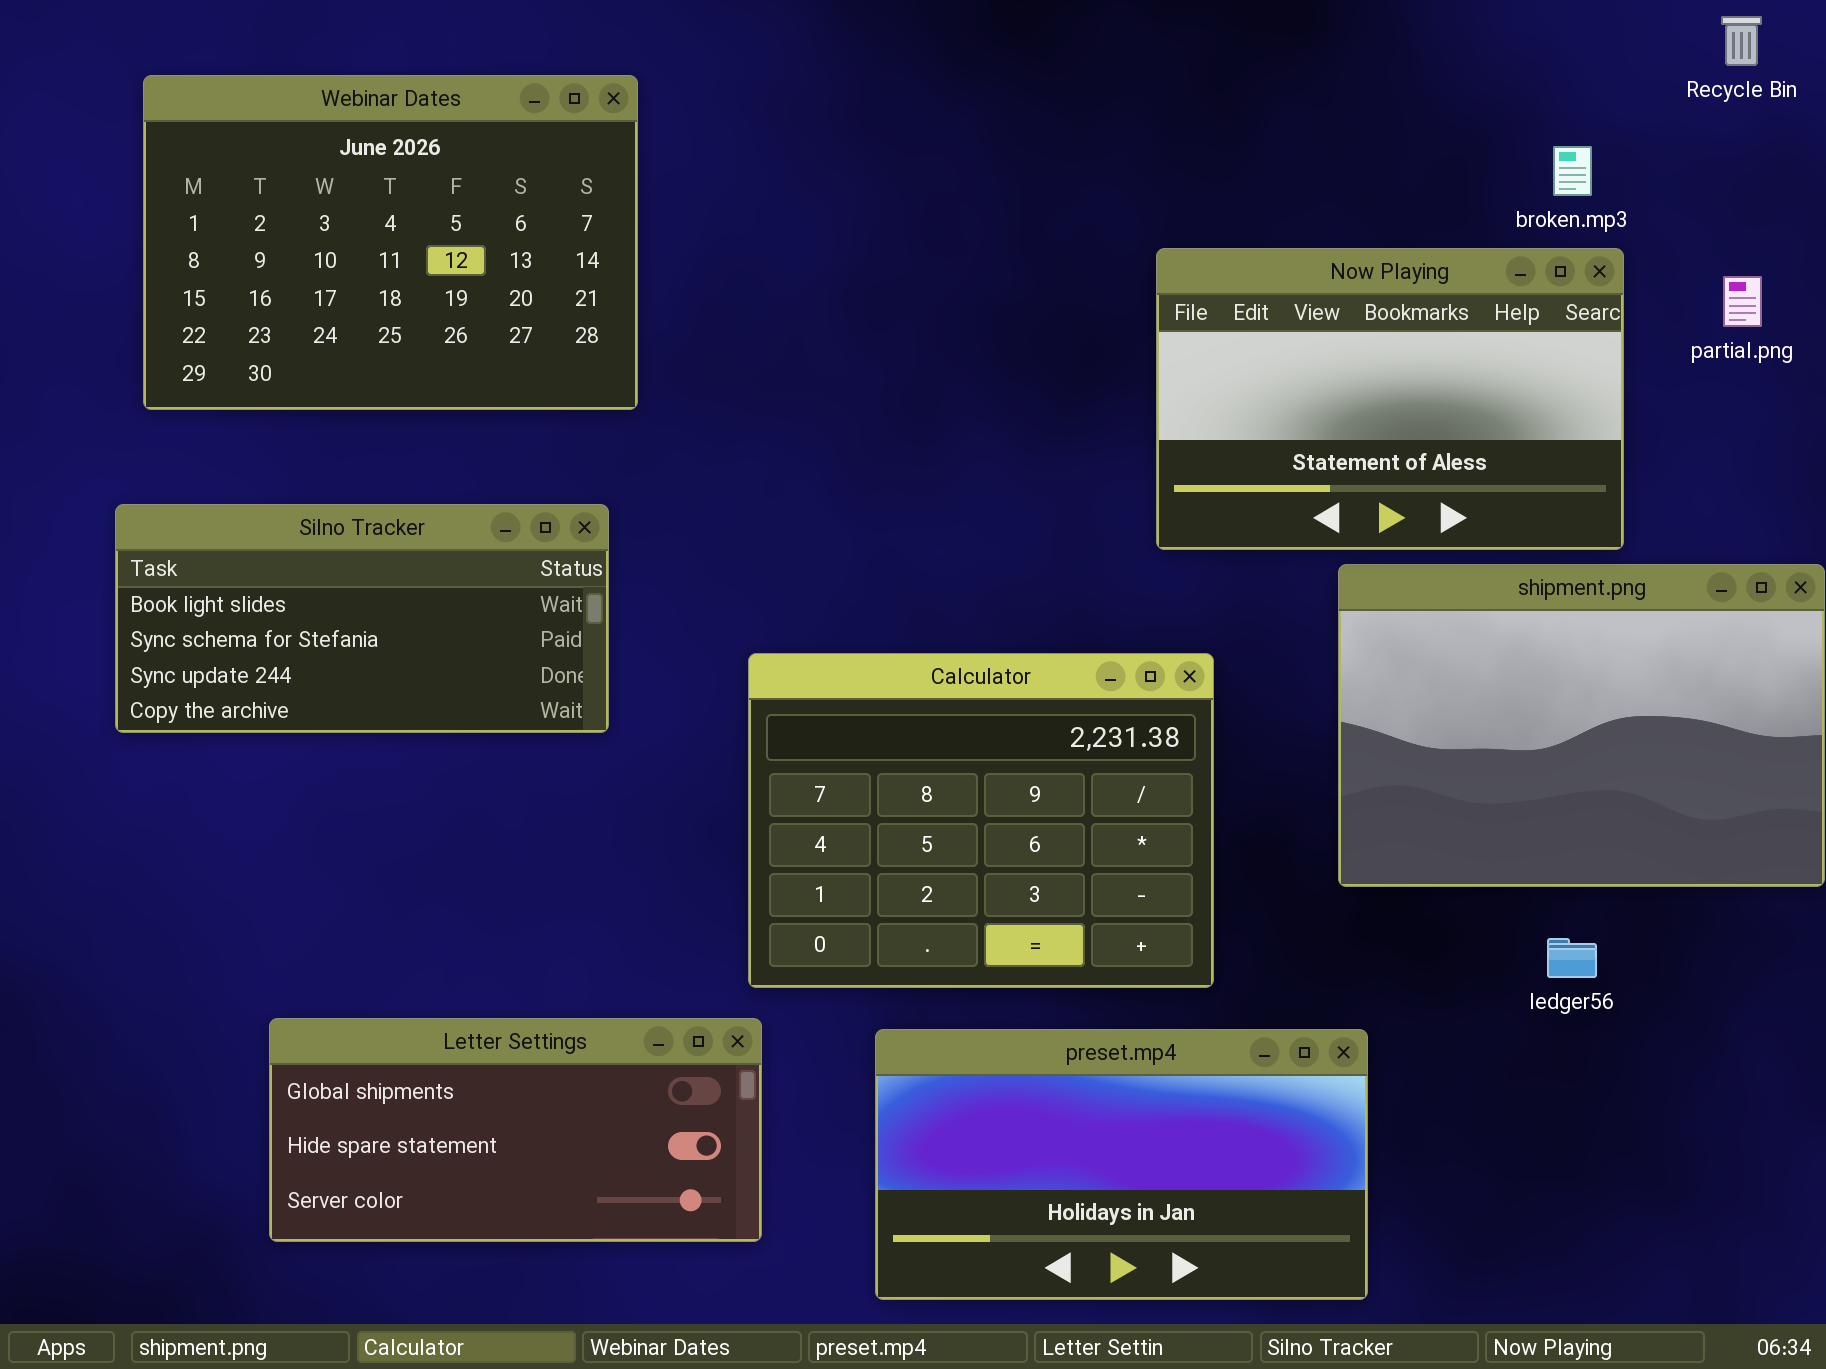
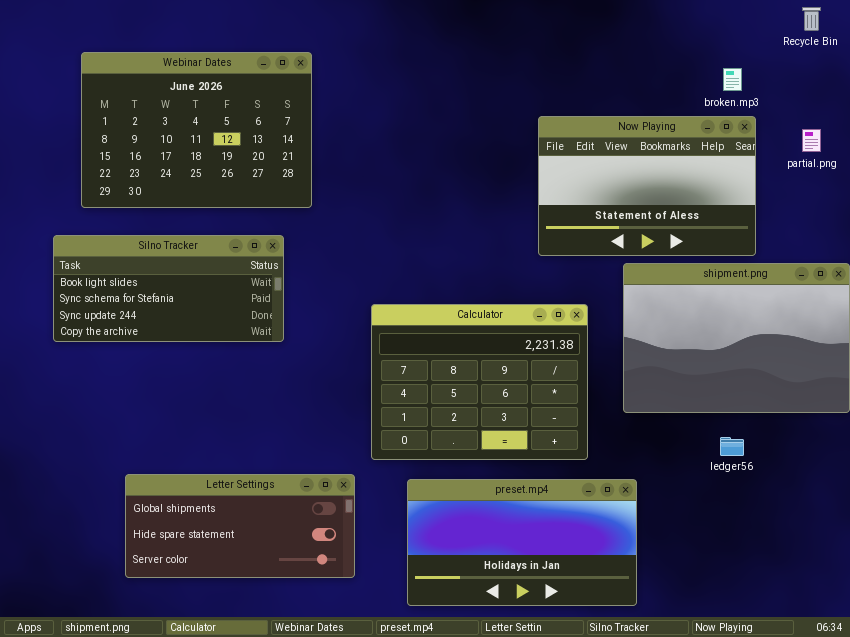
Webinar Dates: [143,75,638,410] -> [81,52,312,208], moved
Calculator: [748,653,1214,988] -> [371,304,588,460], moved

